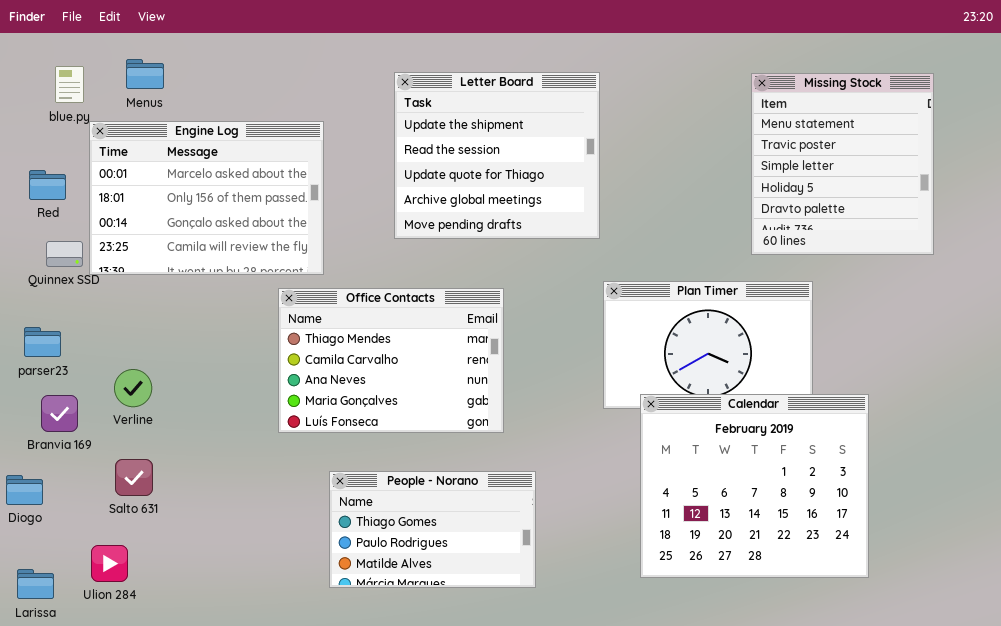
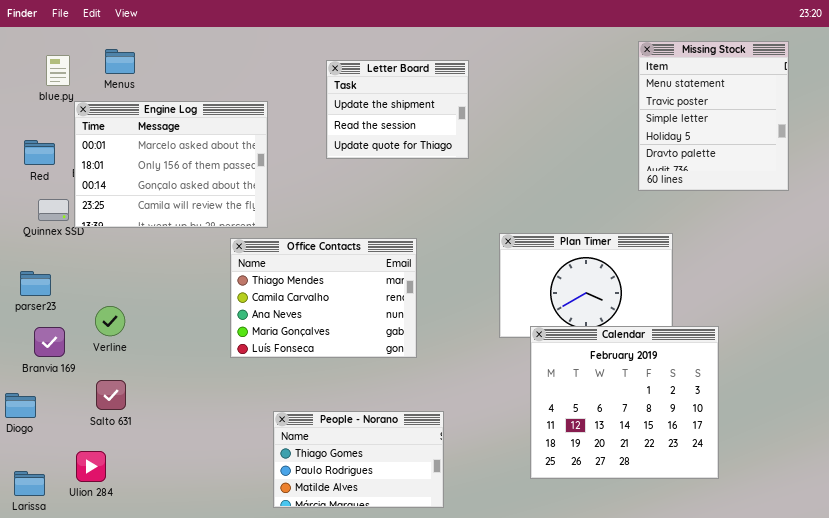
Letter Board: [394,72,600,239] -> [326,60,469,159], resized
Missing Stock: [751,73,934,255] -> [638,41,789,191], moved
People - Norano: [329,471,536,588] -> [273,411,444,508], moved

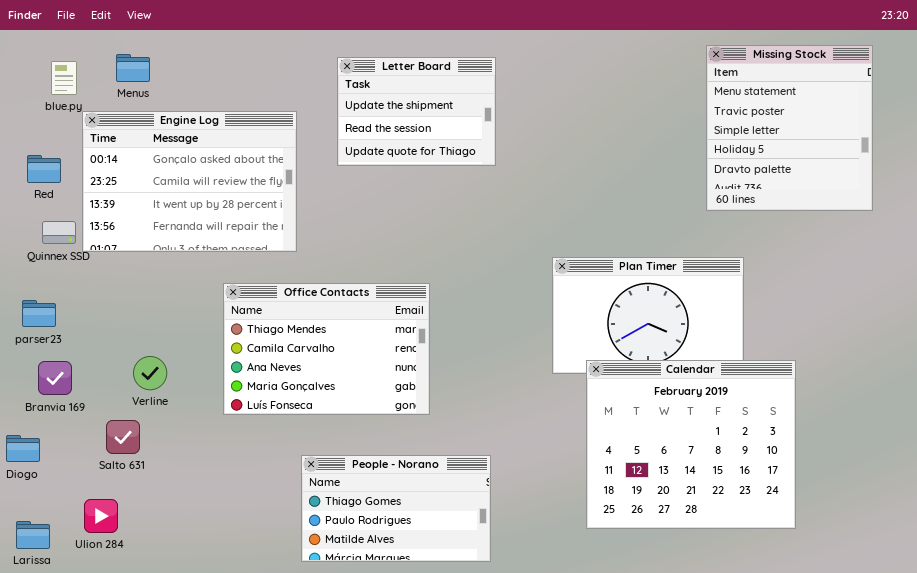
Letter Board: [326,60,469,159] -> [337,57,496,166], moved
Engine Log: [74,101,268,228] -> [82,111,297,252], scrolled down 2 rows
Office Contacts: [230,238,417,358] -> [223,283,430,415], moved
Verline: [95,306,125,336] -> [133,356,167,390], moved

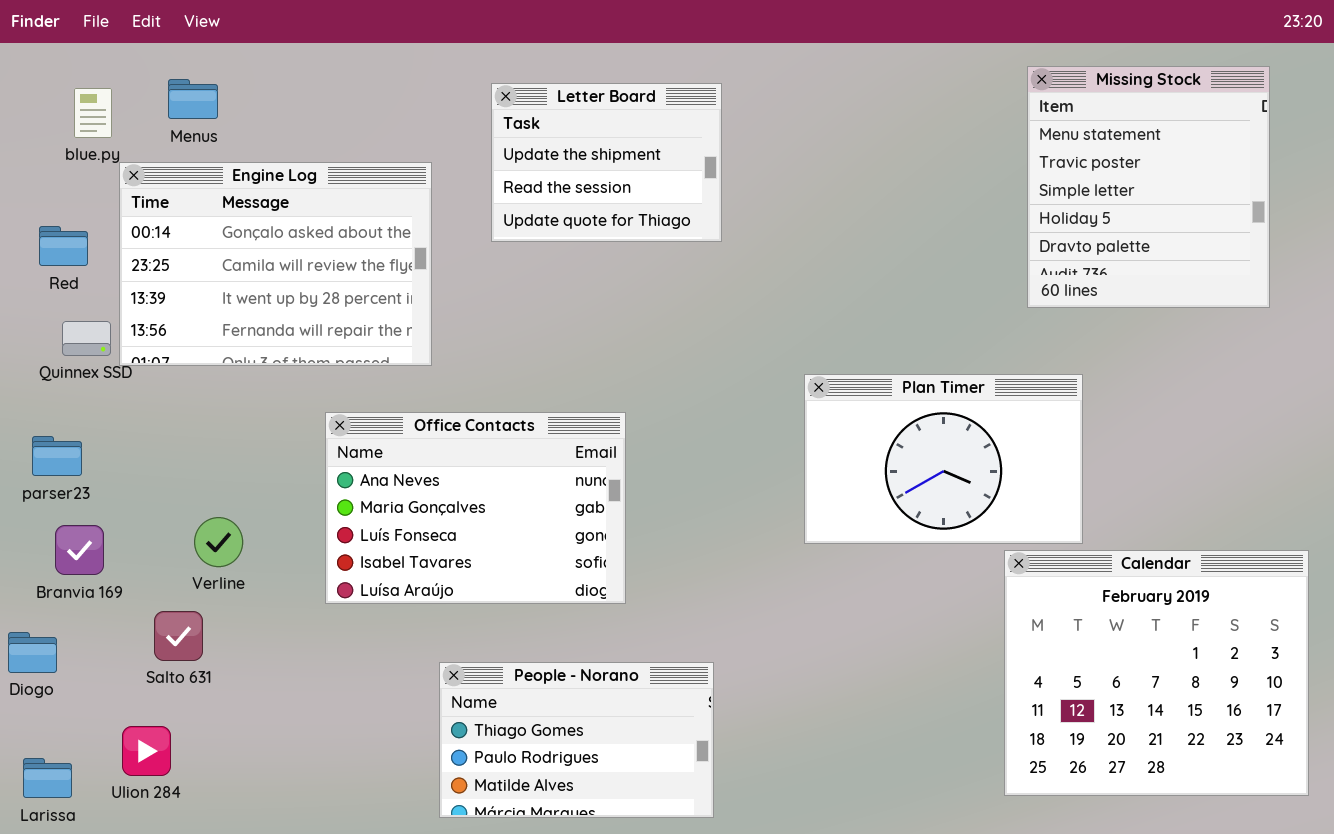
Office Contacts: [223,283,430,415] -> [325,412,626,604], scrolled down 2 rows
Calendar: [586,360,796,529] -> [1004,550,1309,796], moved

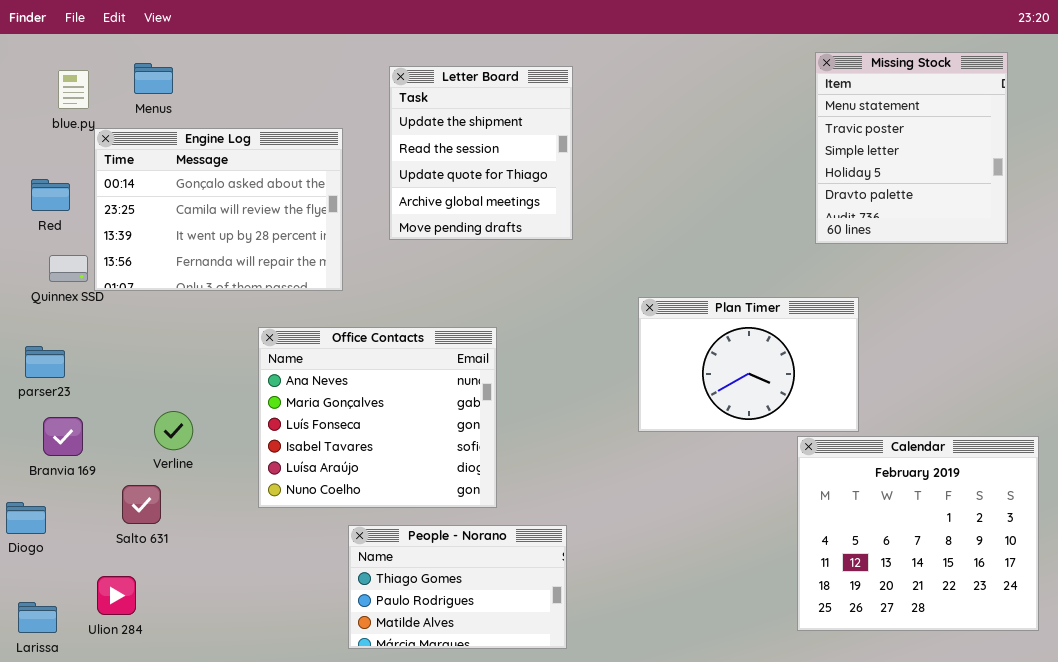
Letter Board: [491,83,722,242] -> [389,66,573,240], resized
Office Contacts: [325,412,626,604] -> [258,327,497,508], resized

